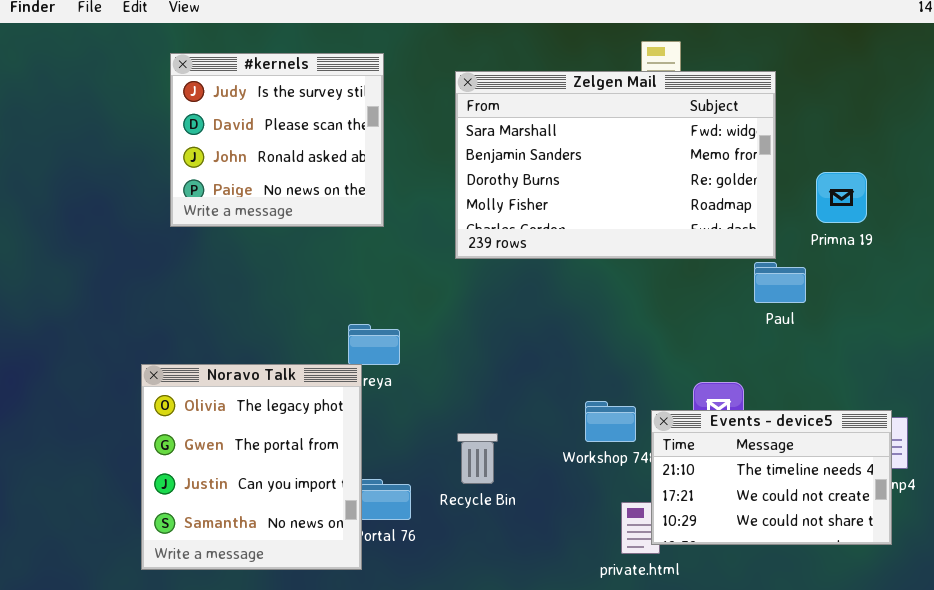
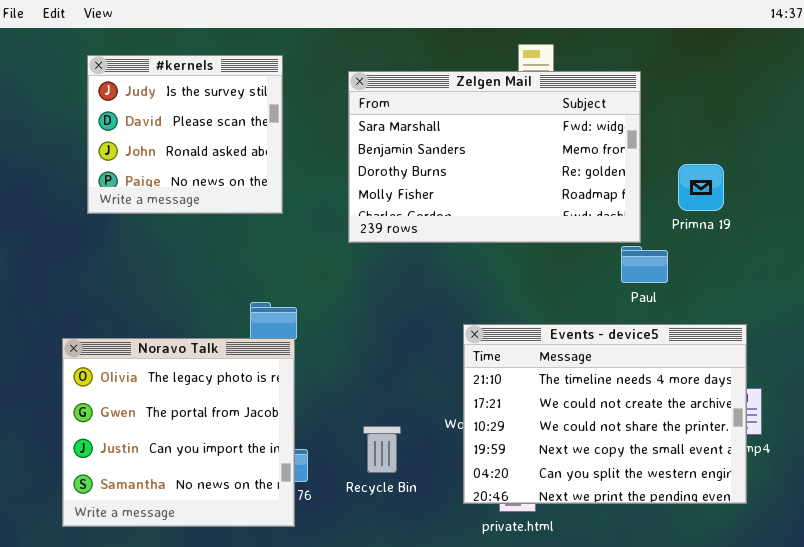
Noravo Talk: [141,364,362,570] -> [62,338,295,527], resized
Events - device5: [651,410,892,545] -> [463,324,747,504], resized
Recycle Bin: [457,433,498,484] -> [363,426,401,473], moved

